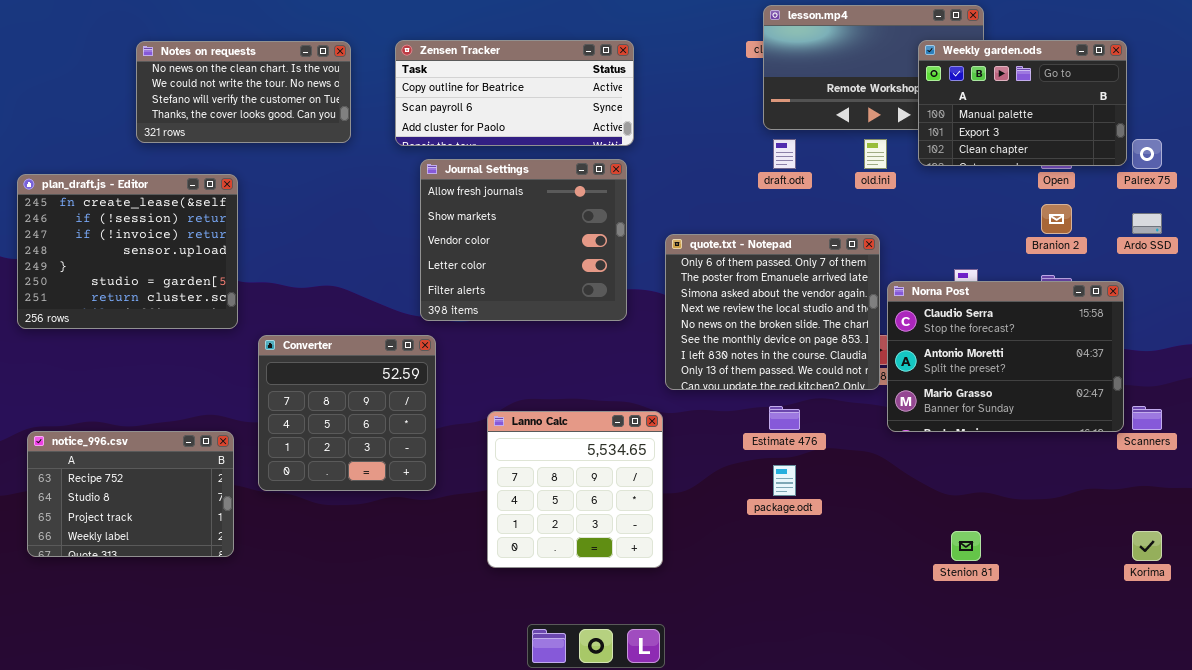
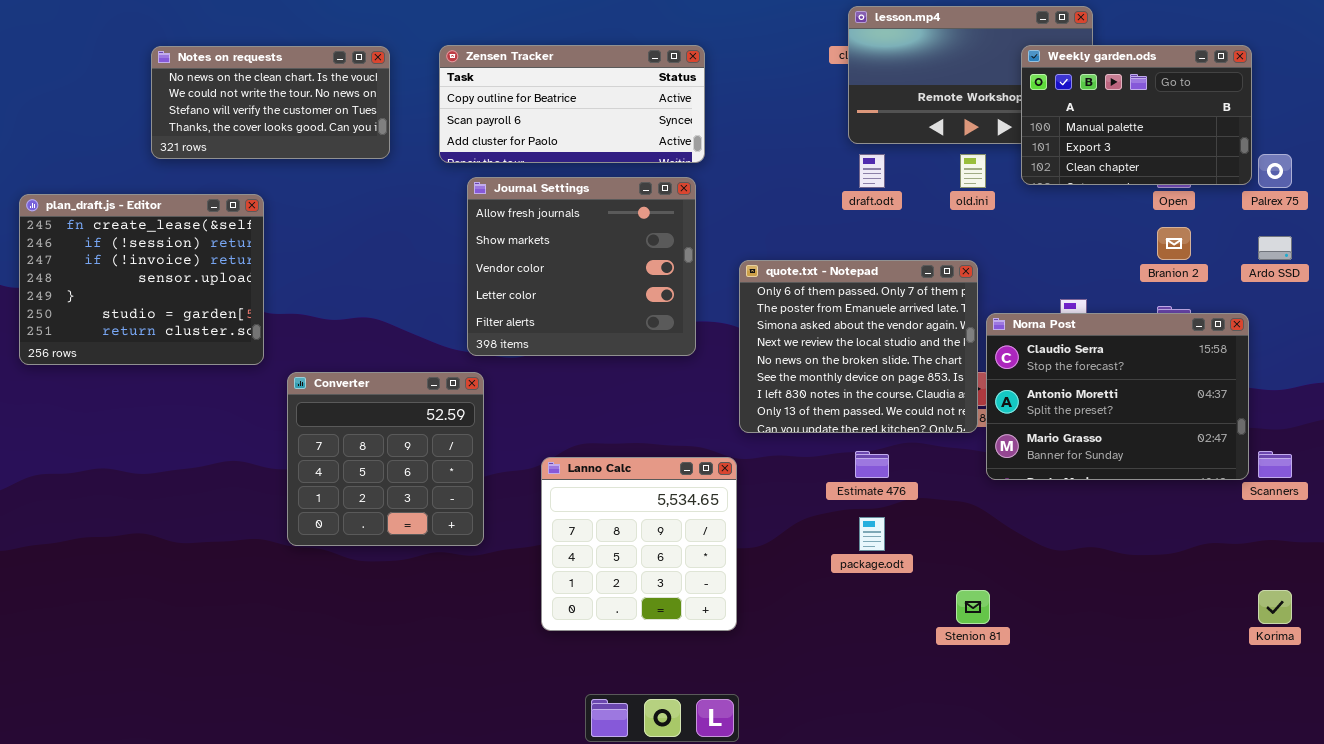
notice_996.csv: [27,431,234,557] -> none, closed
Stenion 81: [951,531,981,561] -> [956,590,990,624], moved

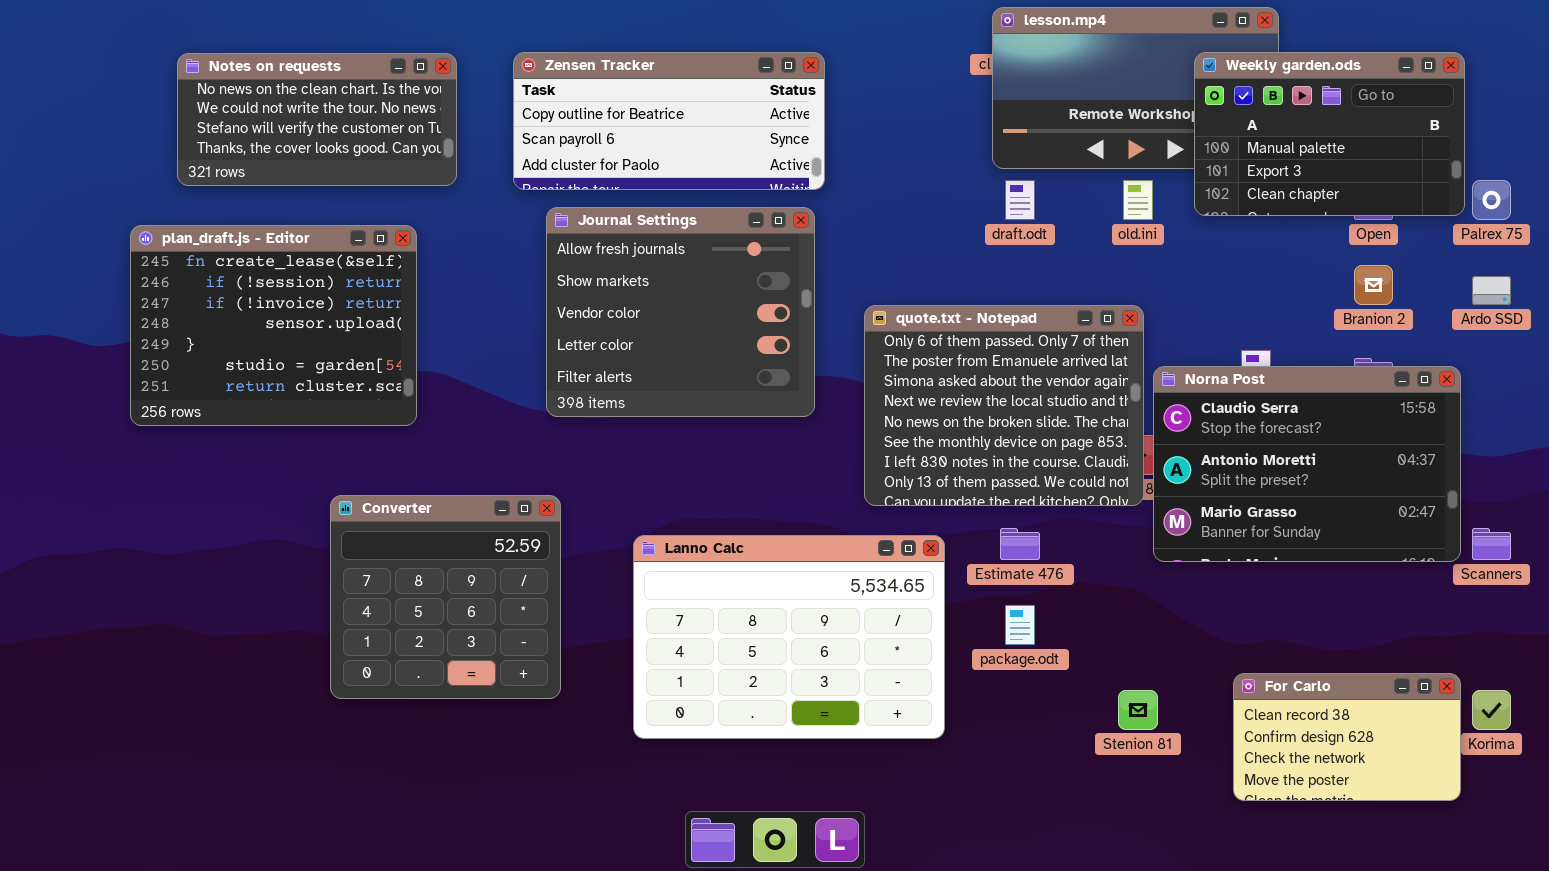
plan_draft.js - Editor: [19,194,264,365] -> [130,225,417,426], moved
Converter: [287,372,484,546] -> [330,495,561,699], moved
Lanno Calc: [541,457,737,631] -> [633,535,945,739], resized
For Carlo: none -> [1233,673,1461,801], opened

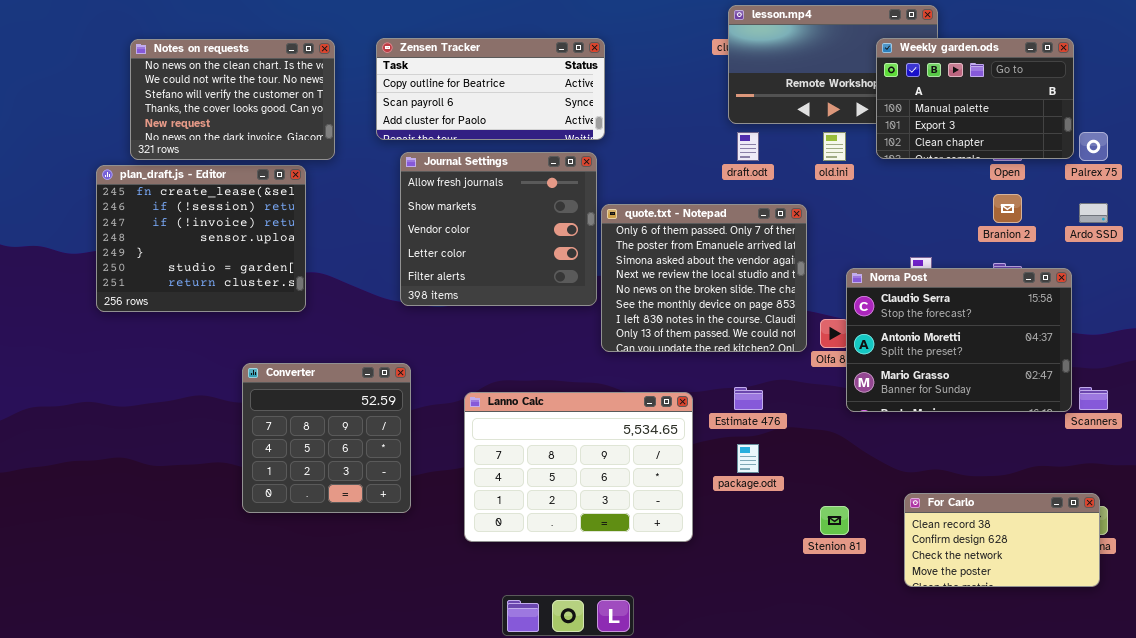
Notes on requests: [177,53,457,186] -> [130,39,335,160], resized
quote.txt - Notepad: [864,305,1144,506] -> [601,204,807,352], moved
For Carlo: [1233,673,1461,801] -> [904,493,1100,587], resized

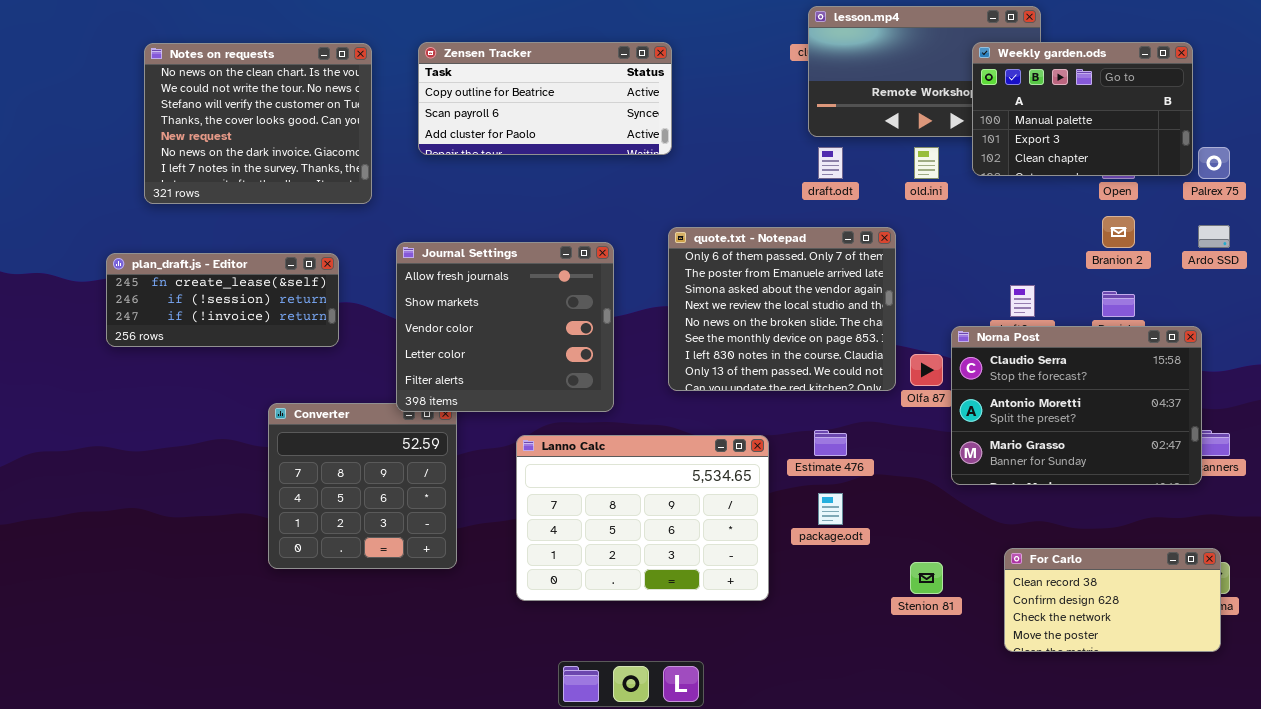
Notes on requests: [130,39,335,160] -> [144,43,372,204], resized
Journal Settings: [400,152,597,306] -> [396,242,614,412], moved
plan_draft.js - Editor: [96,165,306,312] -> [106,253,339,347], resized
Norna Post: [846,268,1072,412] -> [951,326,1202,485], moved

